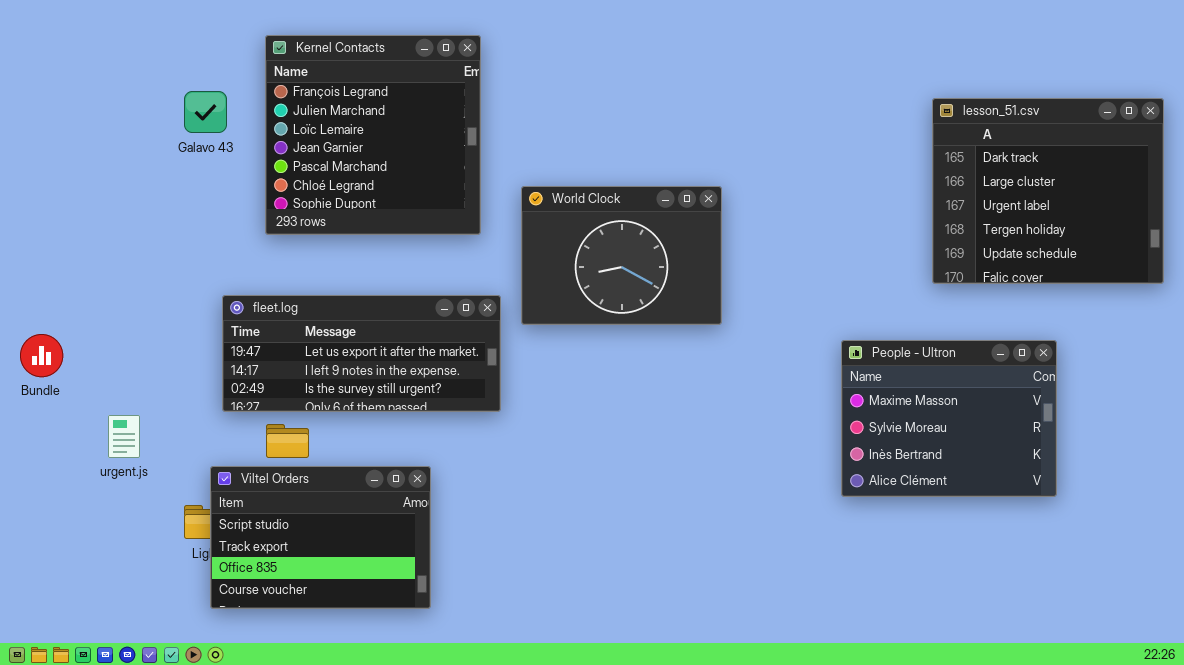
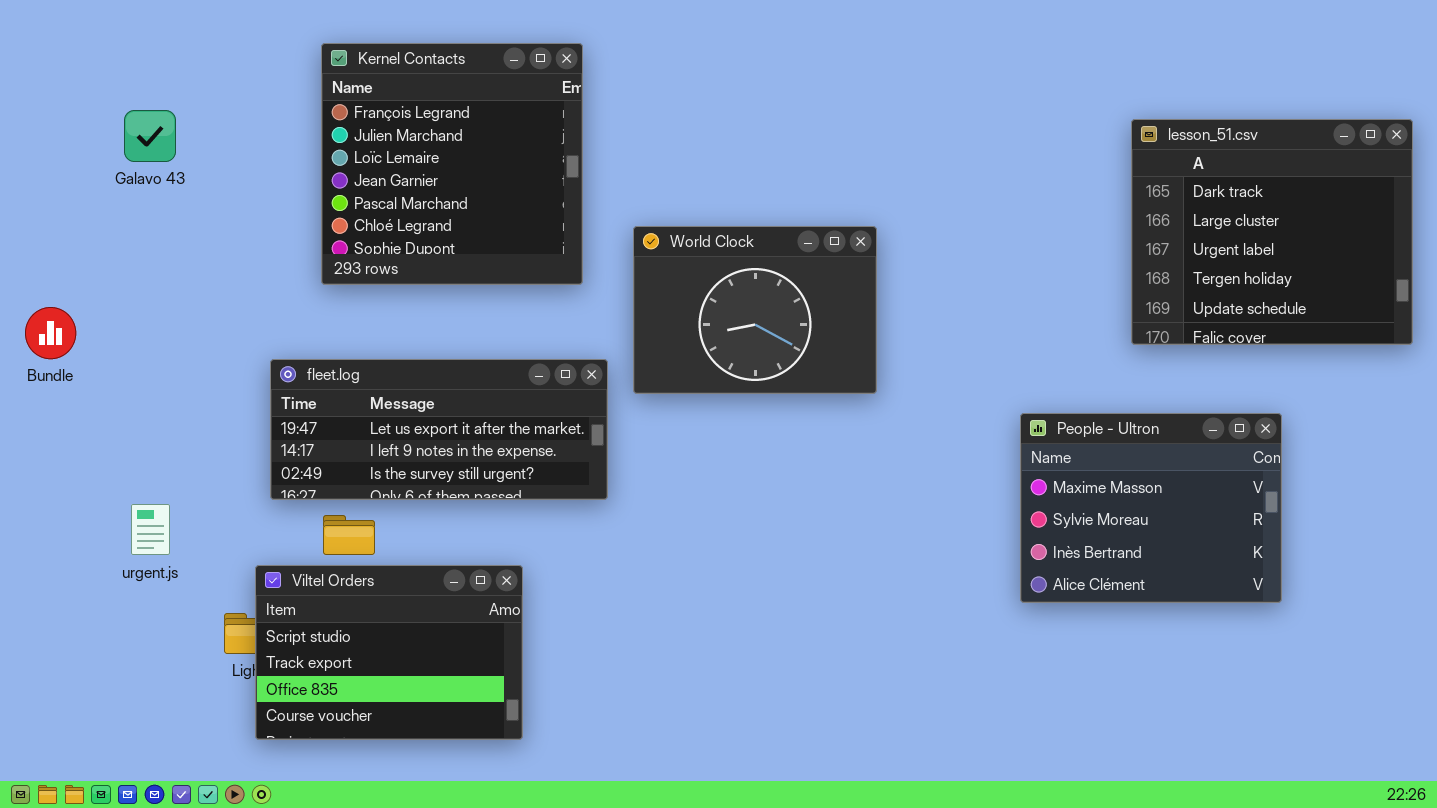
Galavo 43: [184,91,227,133] -> [124,110,176,162], moved
Bundle: [20,334,63,377] -> [25,307,76,359], moved

